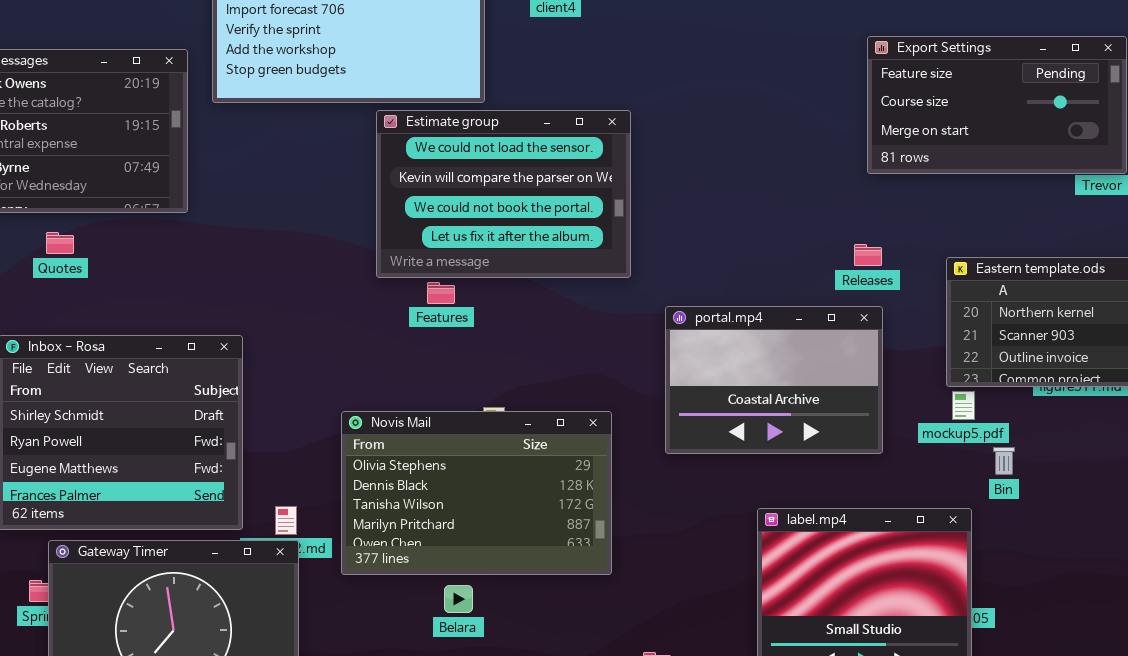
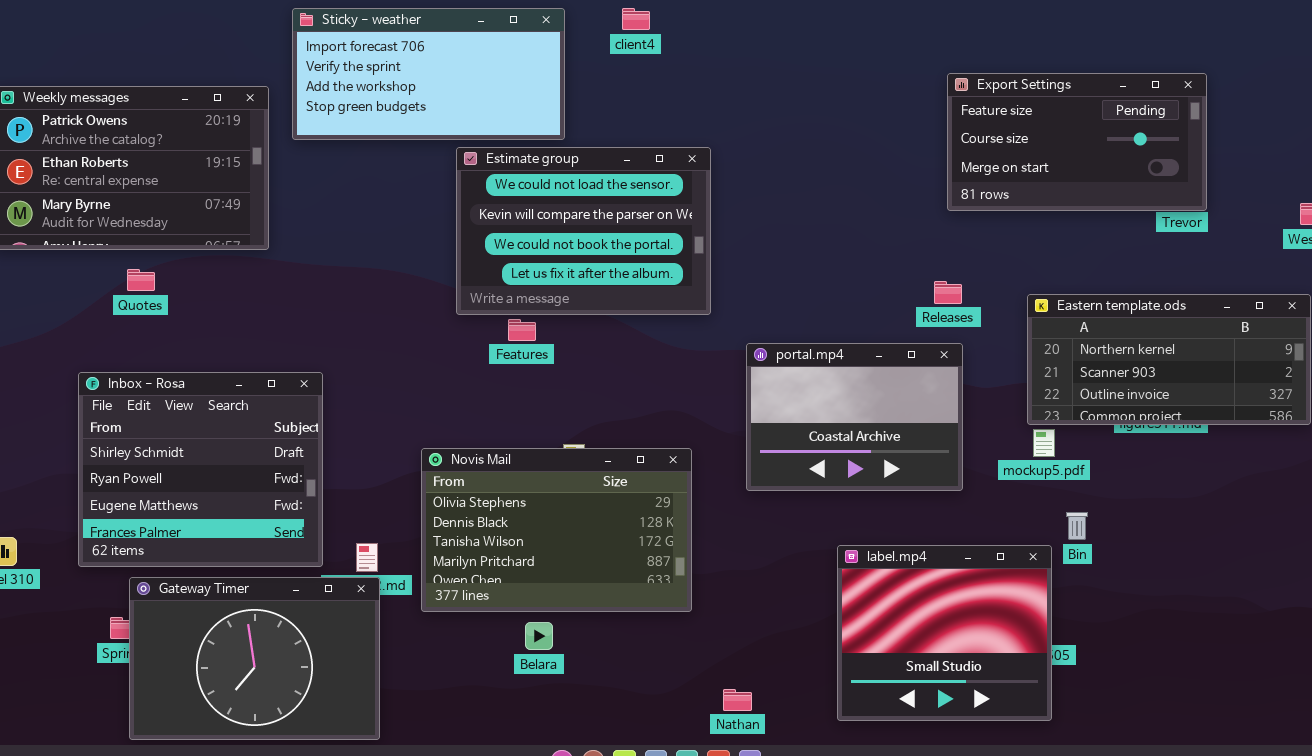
Bin: [993,447,1015,475] -> [1066,512,1088,540], moved

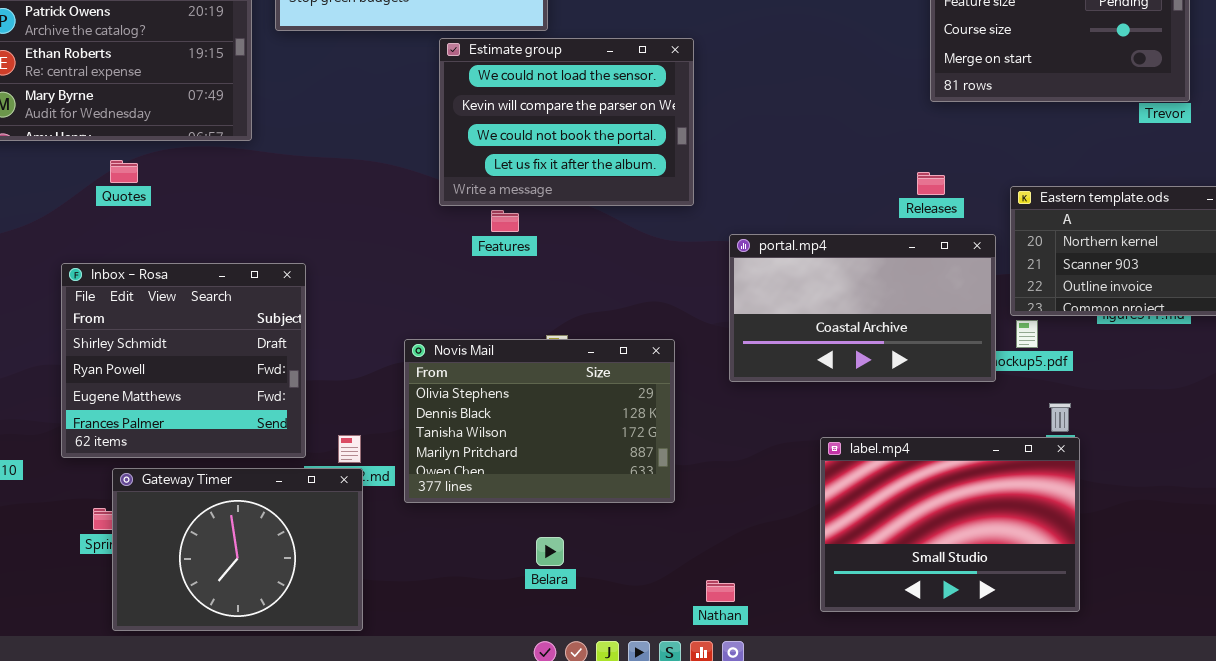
portal.mp4: [746,343,963,491] -> [729,234,996,382], resized
label.mp4: [837,545,1052,721] -> [820,437,1080,612], resized
Belara: [525,622,553,650] -> [536,537,564,566], moved

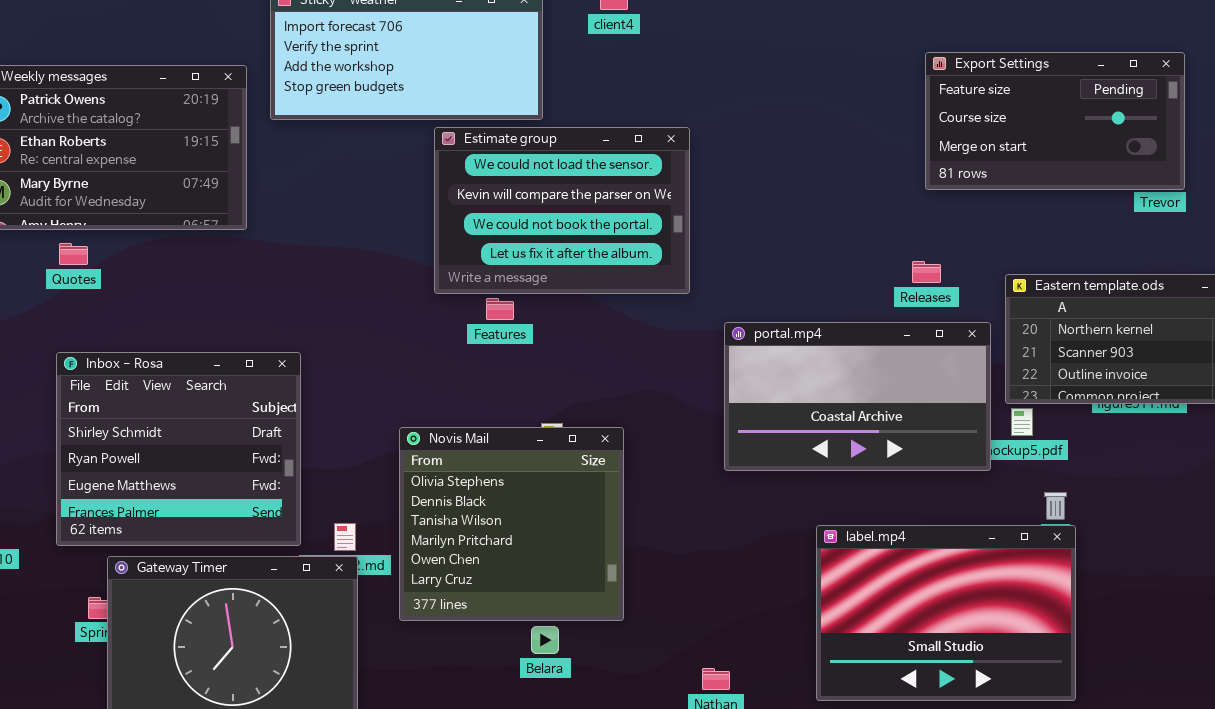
Quotes: [110,160,138,183] -> [59,243,88,265], moved
Novis Mail: [404,339,675,503] -> [399,427,624,621], resized

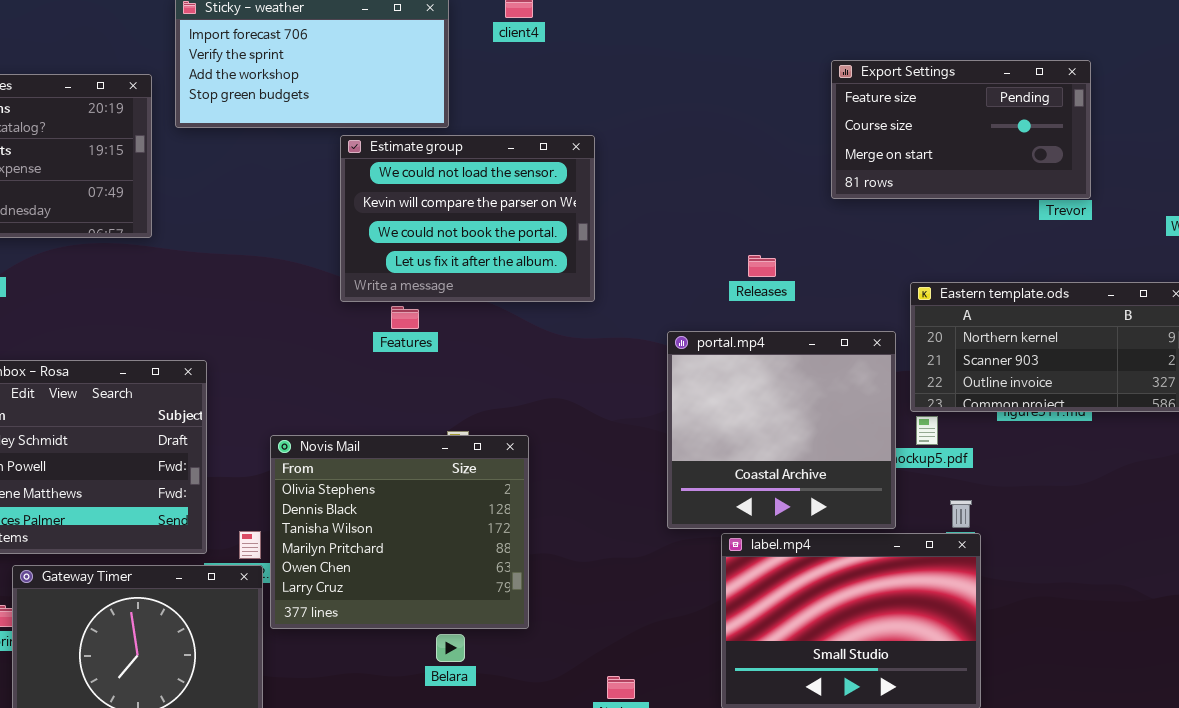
Releases: [912,261,941,283] -> [748,255,776,277], moved
portal.mp4: [724,322,991,471] -> [667,331,896,529], resized
Novis Mail: [399,427,624,621] -> [270,435,529,629], resized

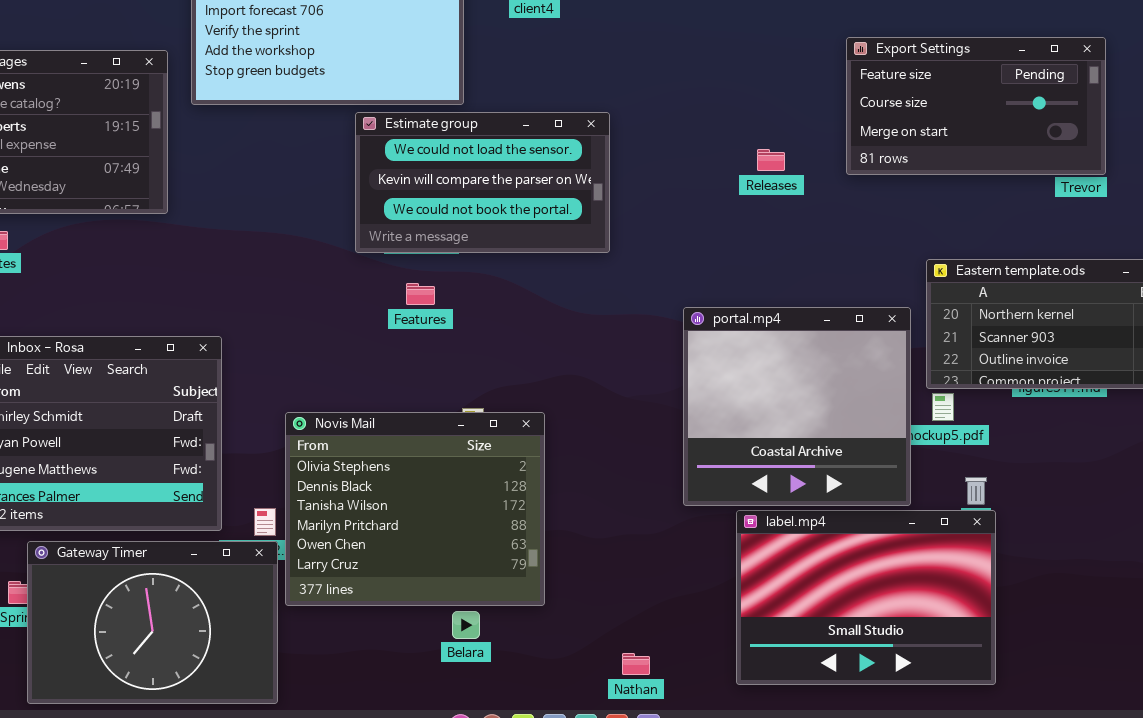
Estimate group: [340,135,595,302] -> [355,112,610,253], resized
Releases: [748,255,776,277] -> [757,149,785,171], moved

